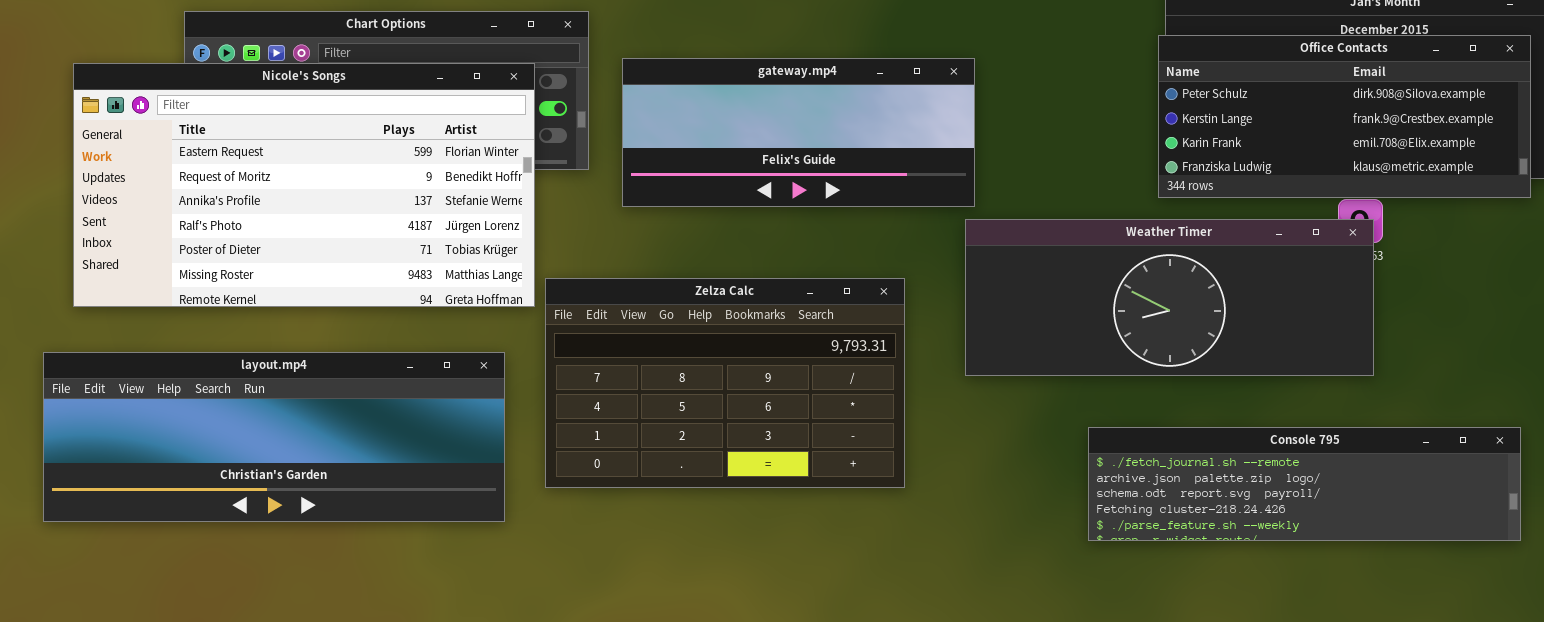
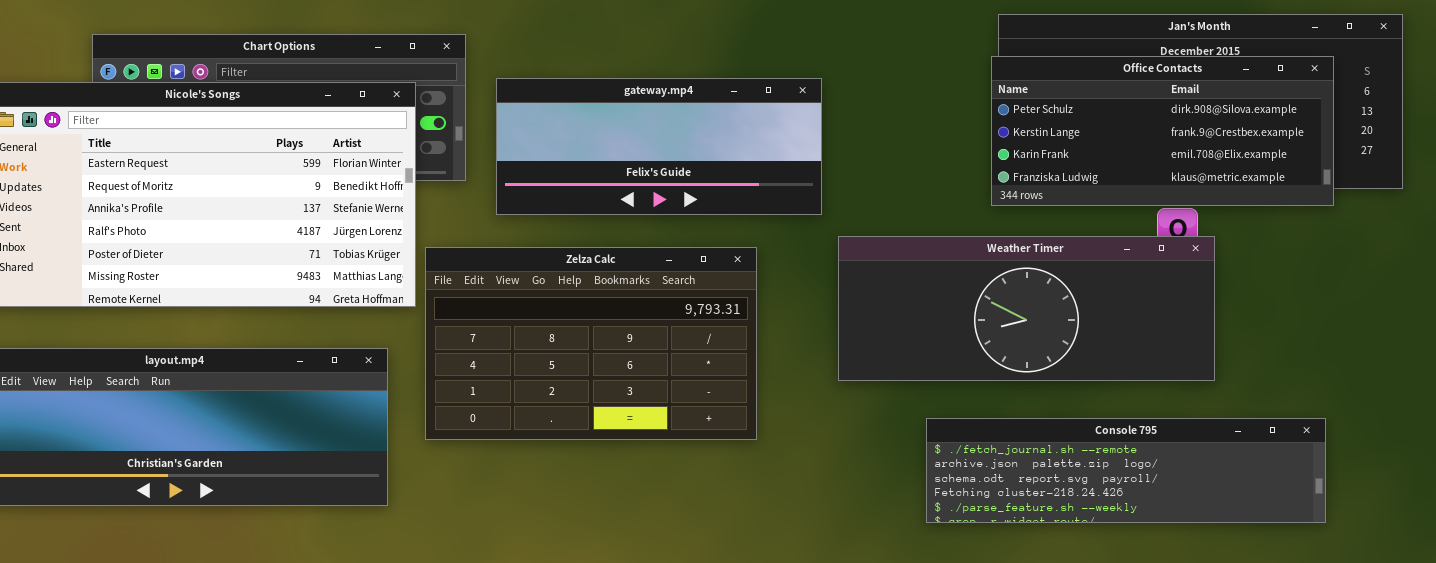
Weather Timer: [965,219,1374,376] -> [838,236,1215,381], moved
Zelza Calc: [545,278,905,488] -> [425,247,757,440], moved

